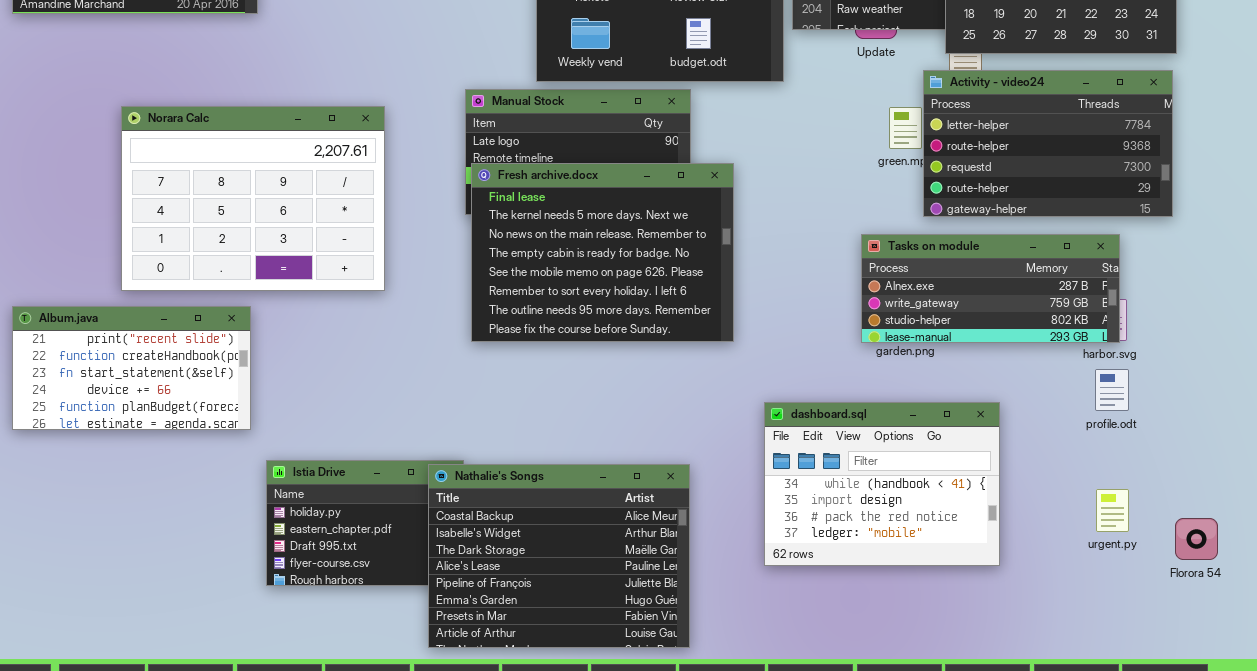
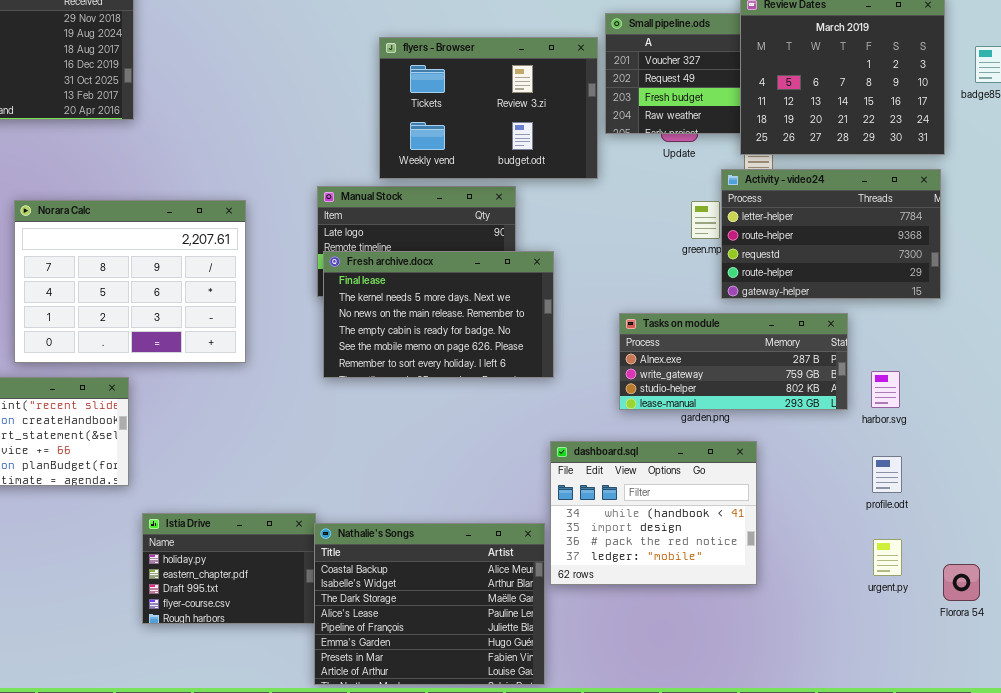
Fresh archive.docx: [471,163,734,342] -> [323,251,554,378], resized
Tasks on module: [861,234,1120,343] -> [619,313,848,410], moved
profile.odt: [1095,369,1129,411] -> [872,456,902,493], moved
dashboard.sql: [764,402,1000,566] -> [550,441,757,585], moved
Nathalie's Songs: [428,464,690,648] -> [314,523,545,685], moved

